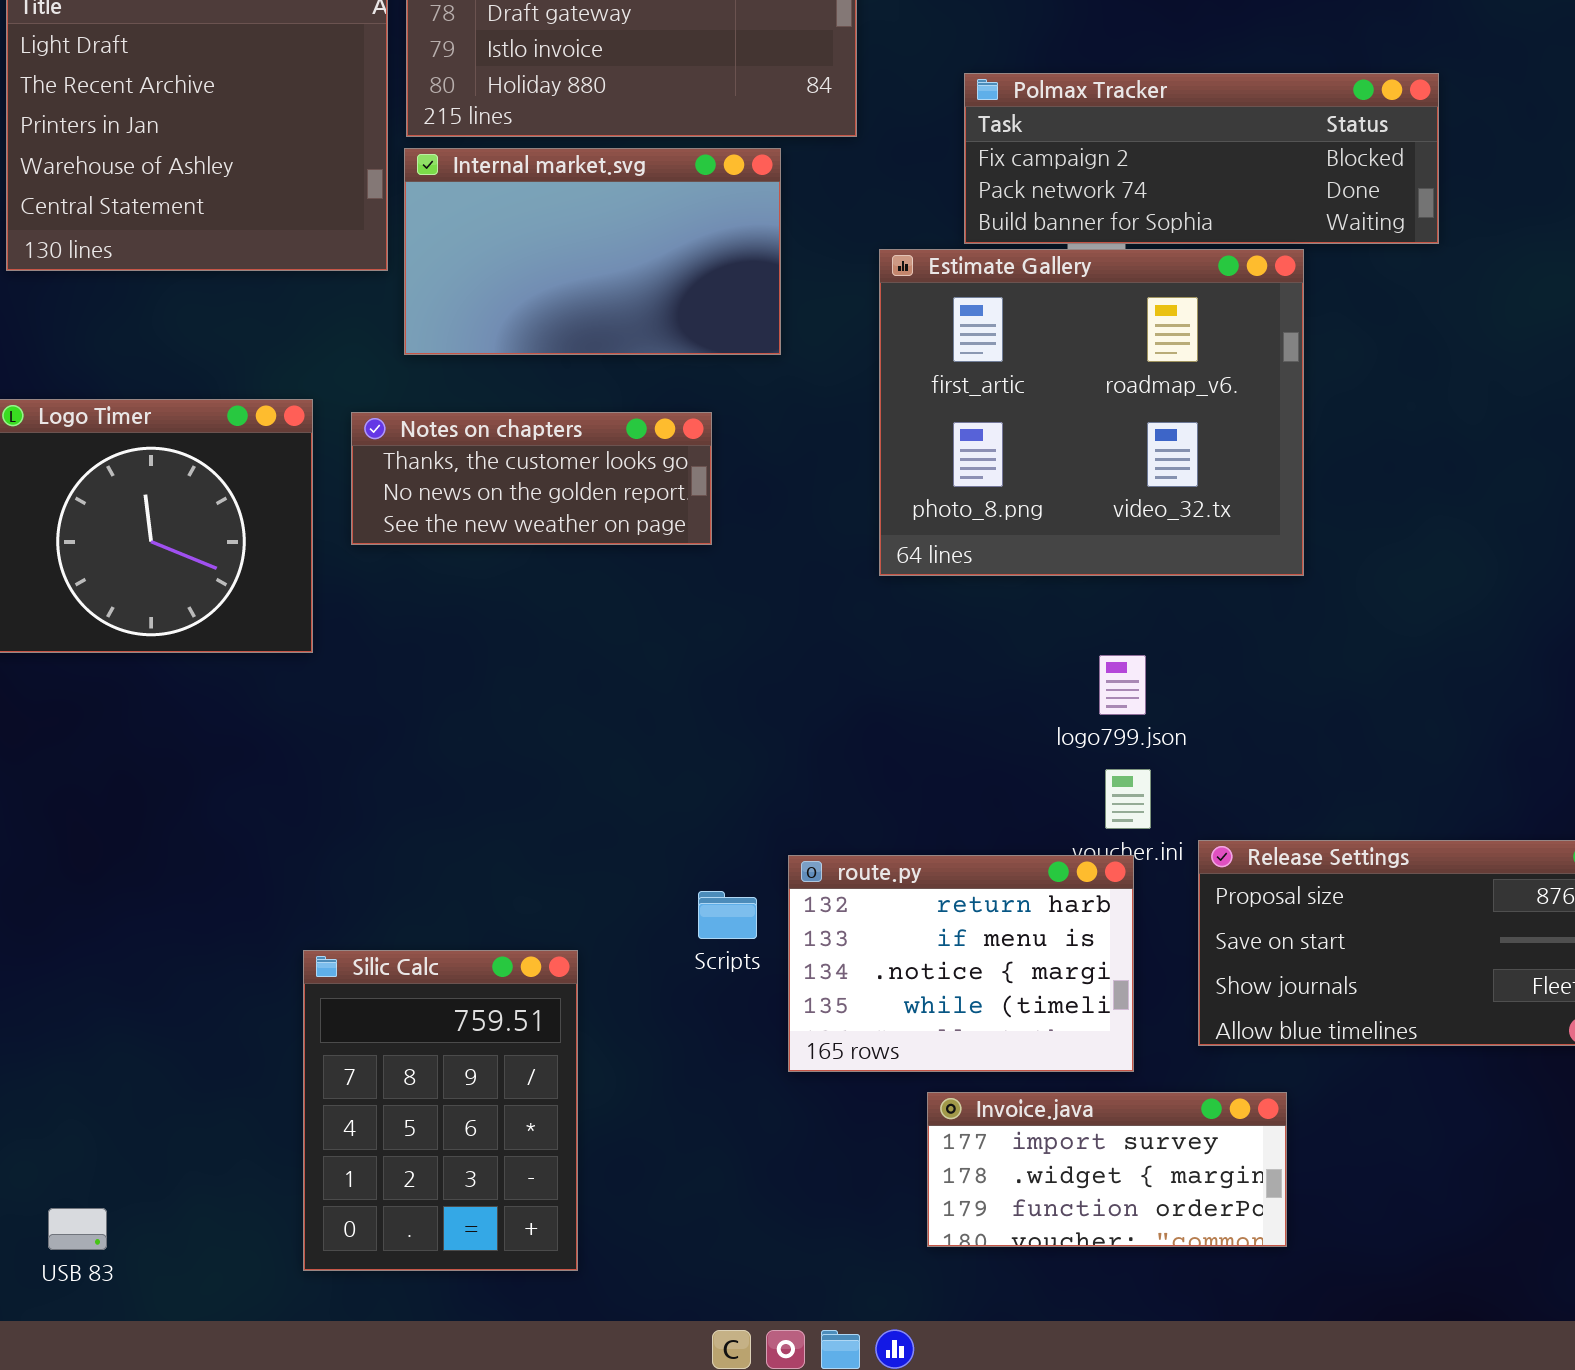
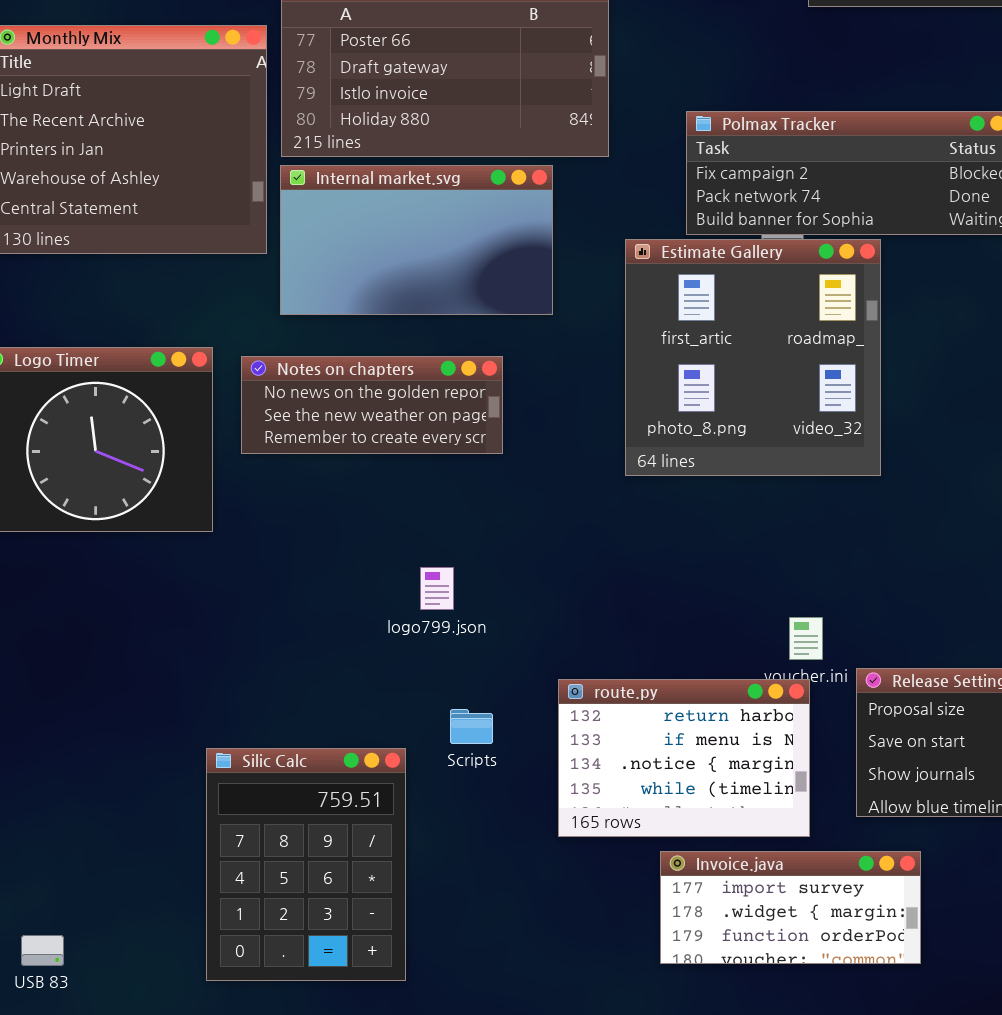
Estimate Gallery: [879,249,1304,576] -> [625,239,881,476], resized
Notes on chapters: [351,412,712,545] -> [241,356,503,454], scrolled down 1 row
logo799.json: [1099,655,1146,715] -> [420,567,454,610], moved
Scripts: [698,891,757,939] -> [450,709,493,744], moved

